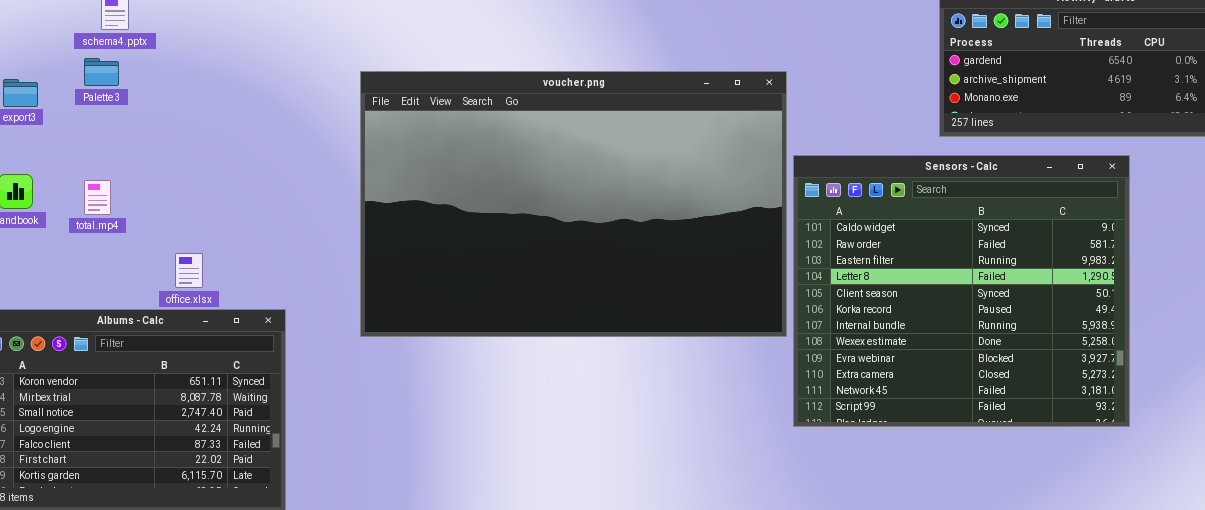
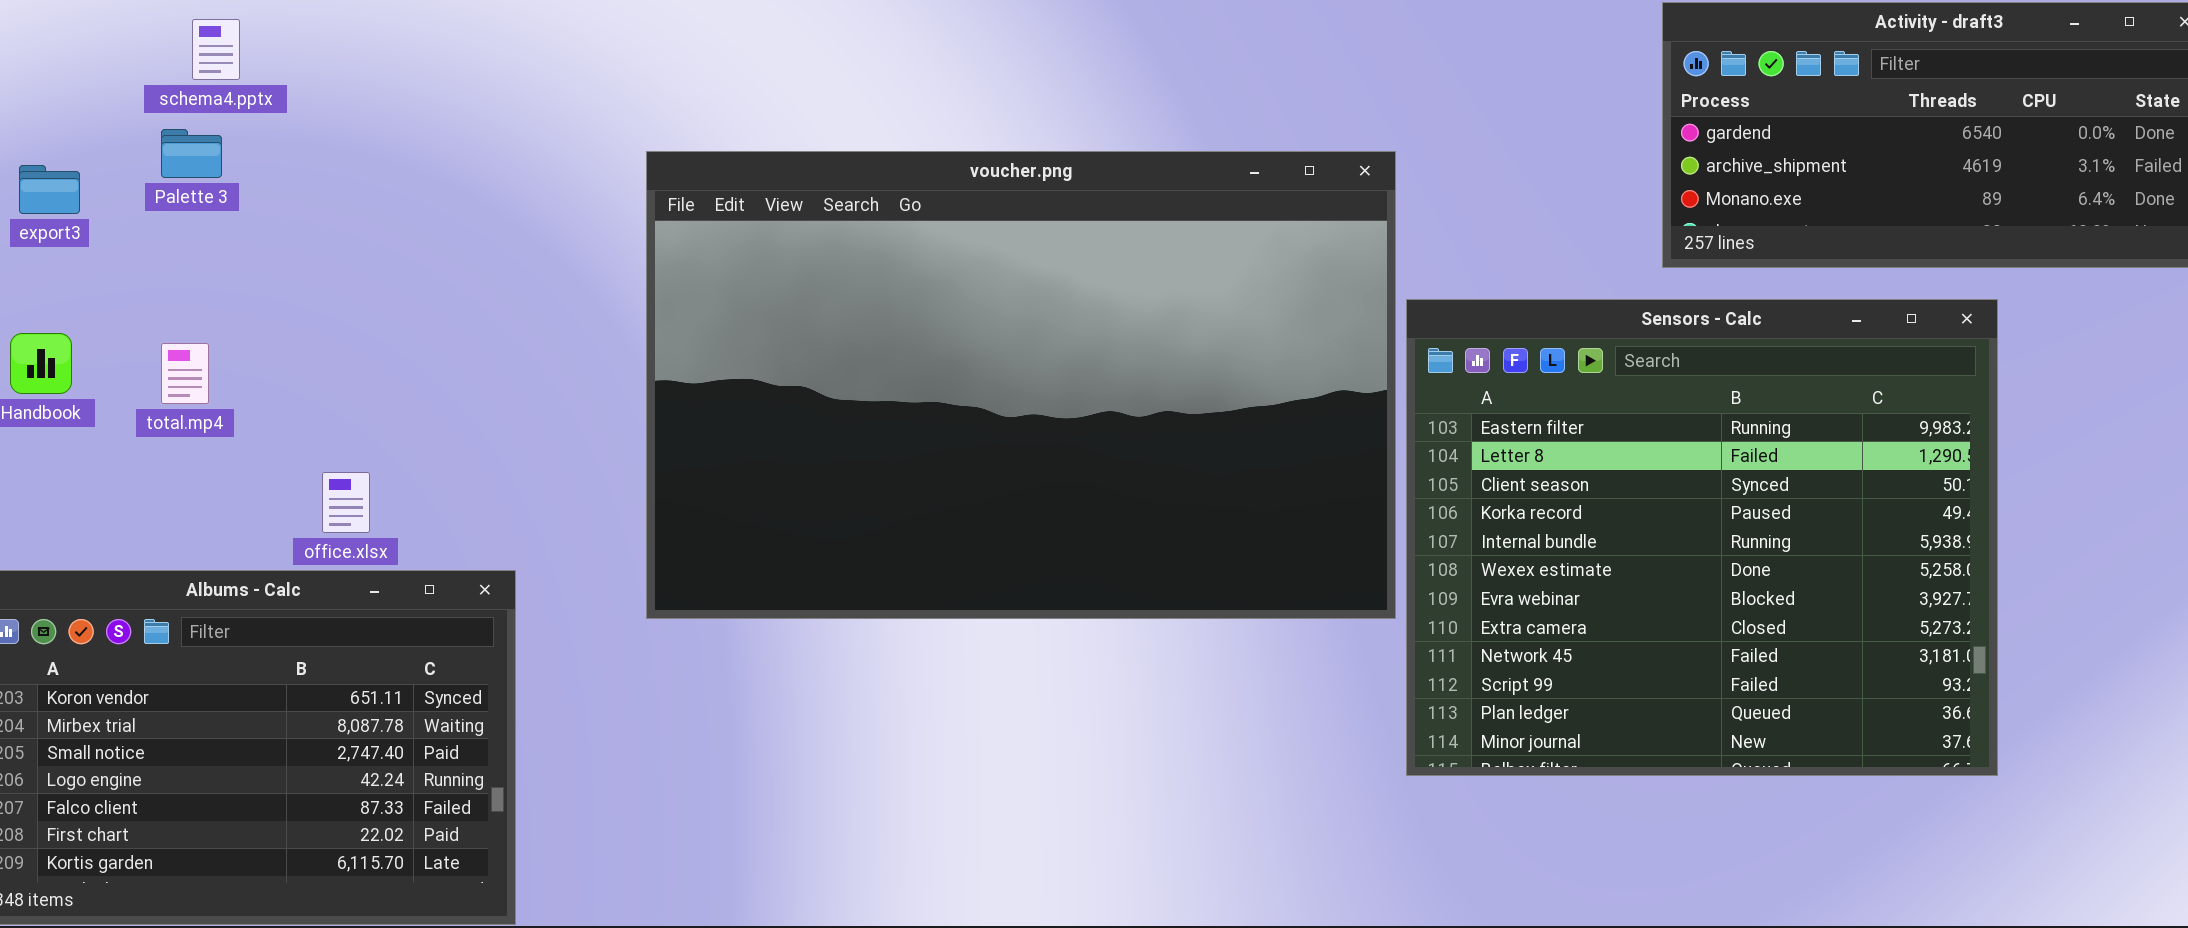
Sensors - Calc: [793,155,1130,427] -> [1406,299,1998,776], scrolled down 2 rows

